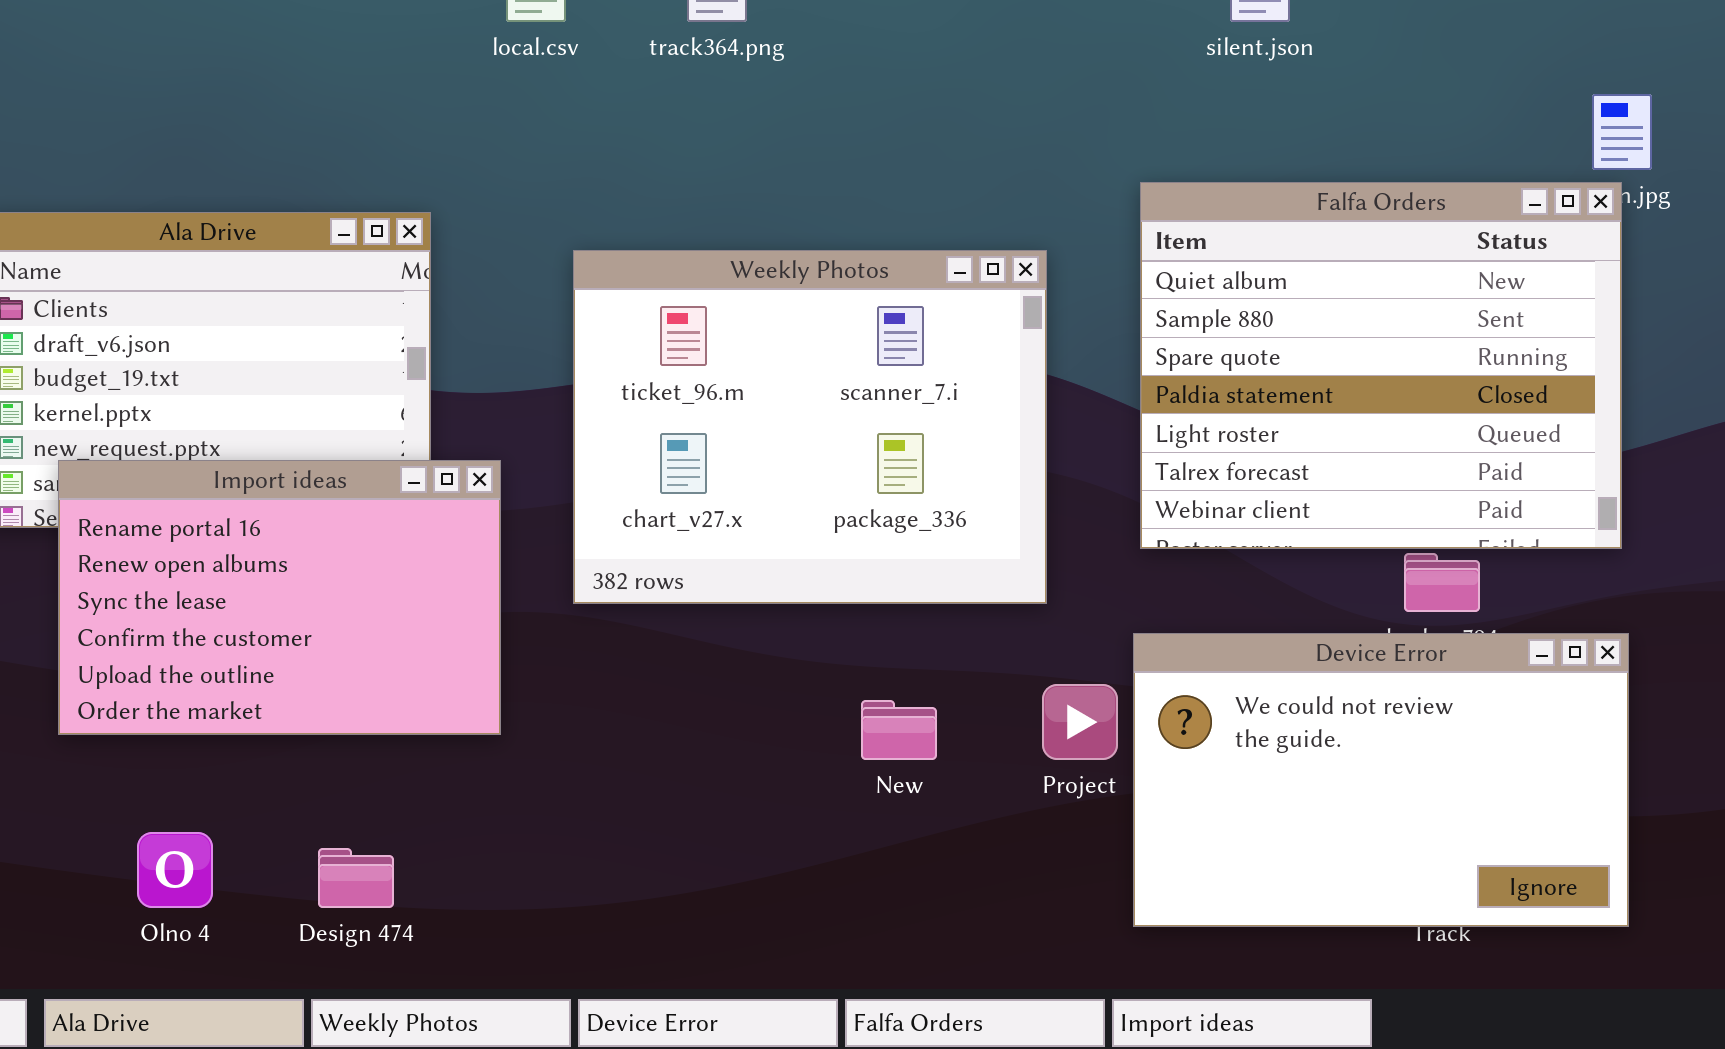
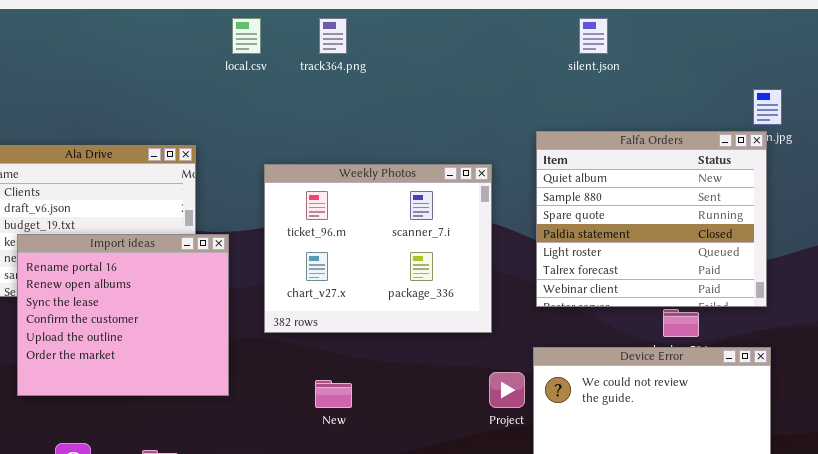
Import ideas: [58,460,501,735] -> [17,234,229,396], resized
New: [861,700,937,760] -> [315,380,352,408], moved

